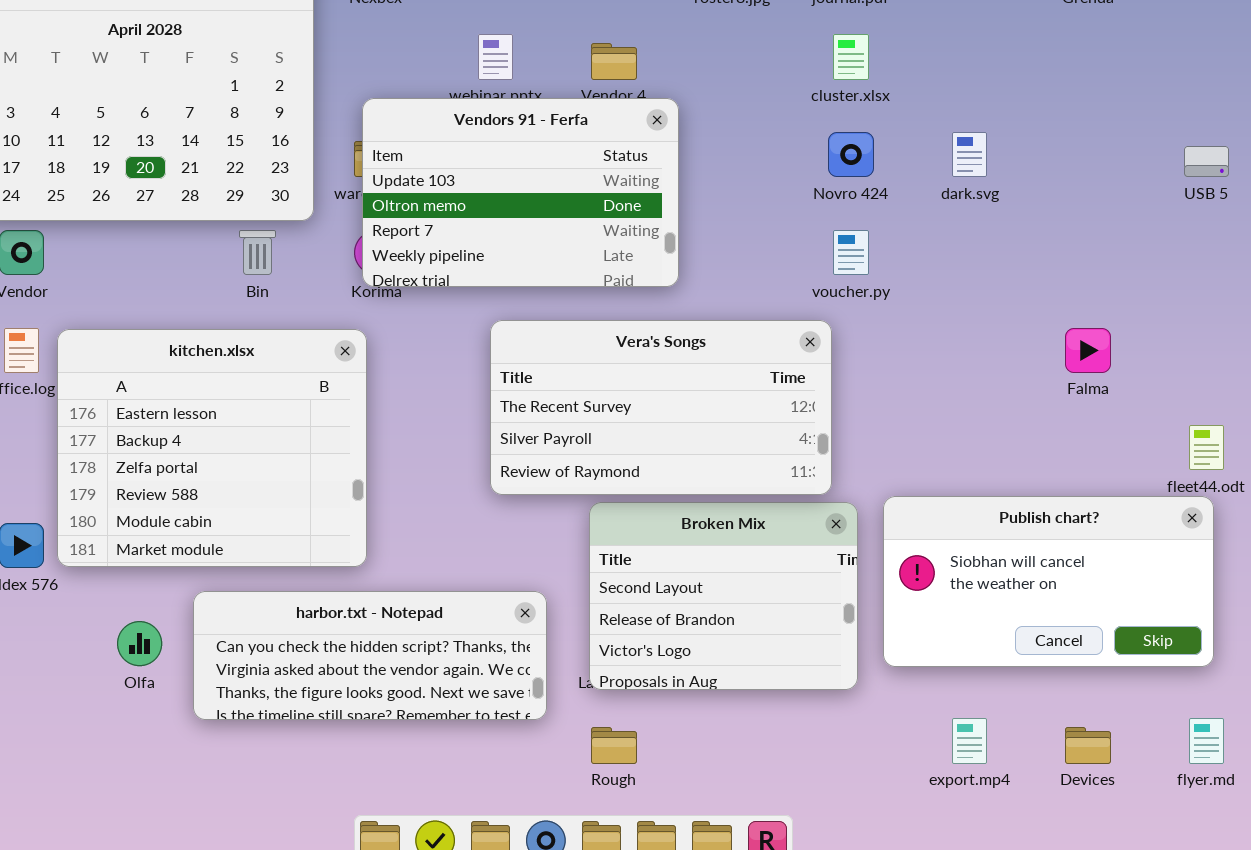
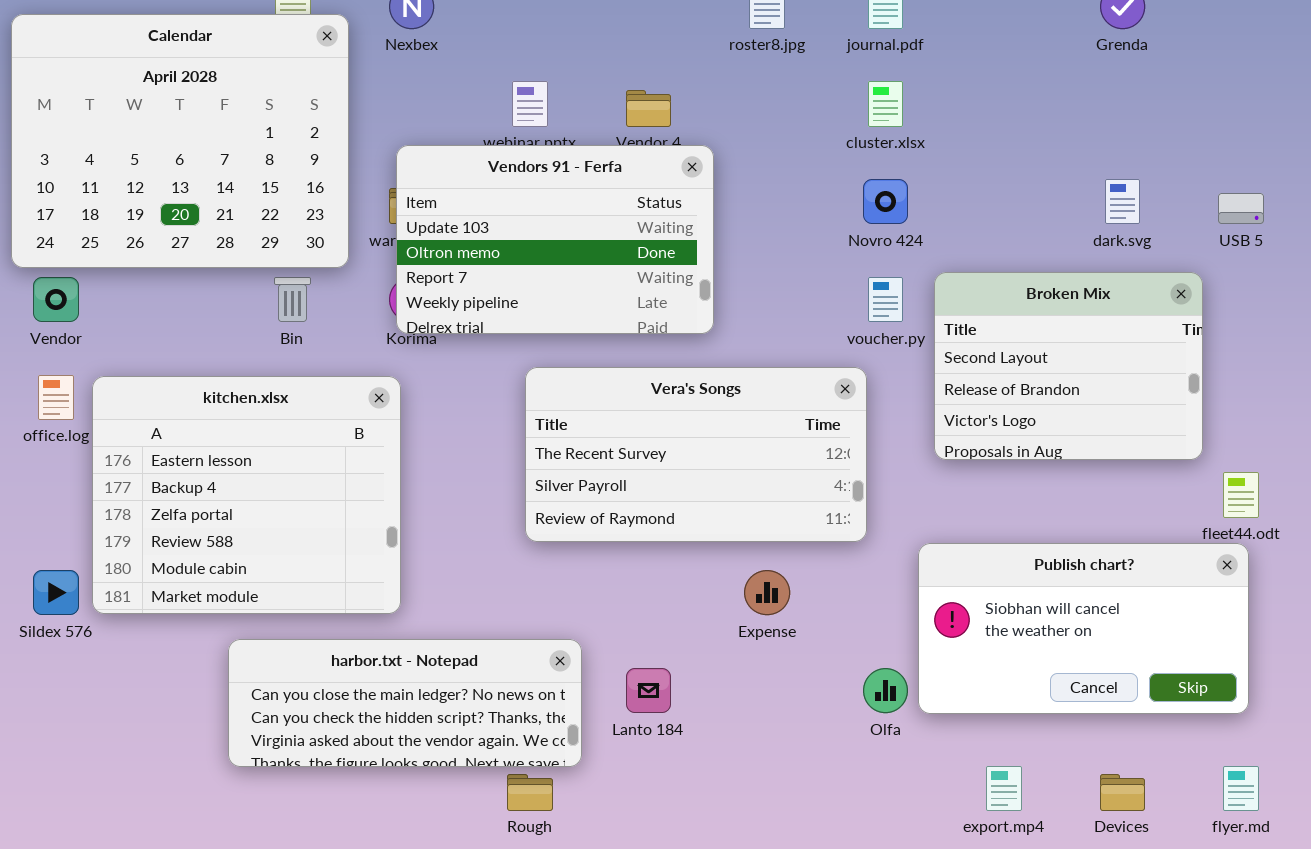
dark.svg: [952,132,987,177] -> [1105,179,1140,224], moved
Broken Mix: [589,502,858,690] -> [934,272,1203,460], moved
harbor.txt - Notepad: [193,591,547,720] -> [228,639,582,767], scrolled up 1 row
Olfa: [117,621,162,666] -> [863,668,908,713], moved
Rough: [591,727,637,764] -> [507,774,553,811], moved

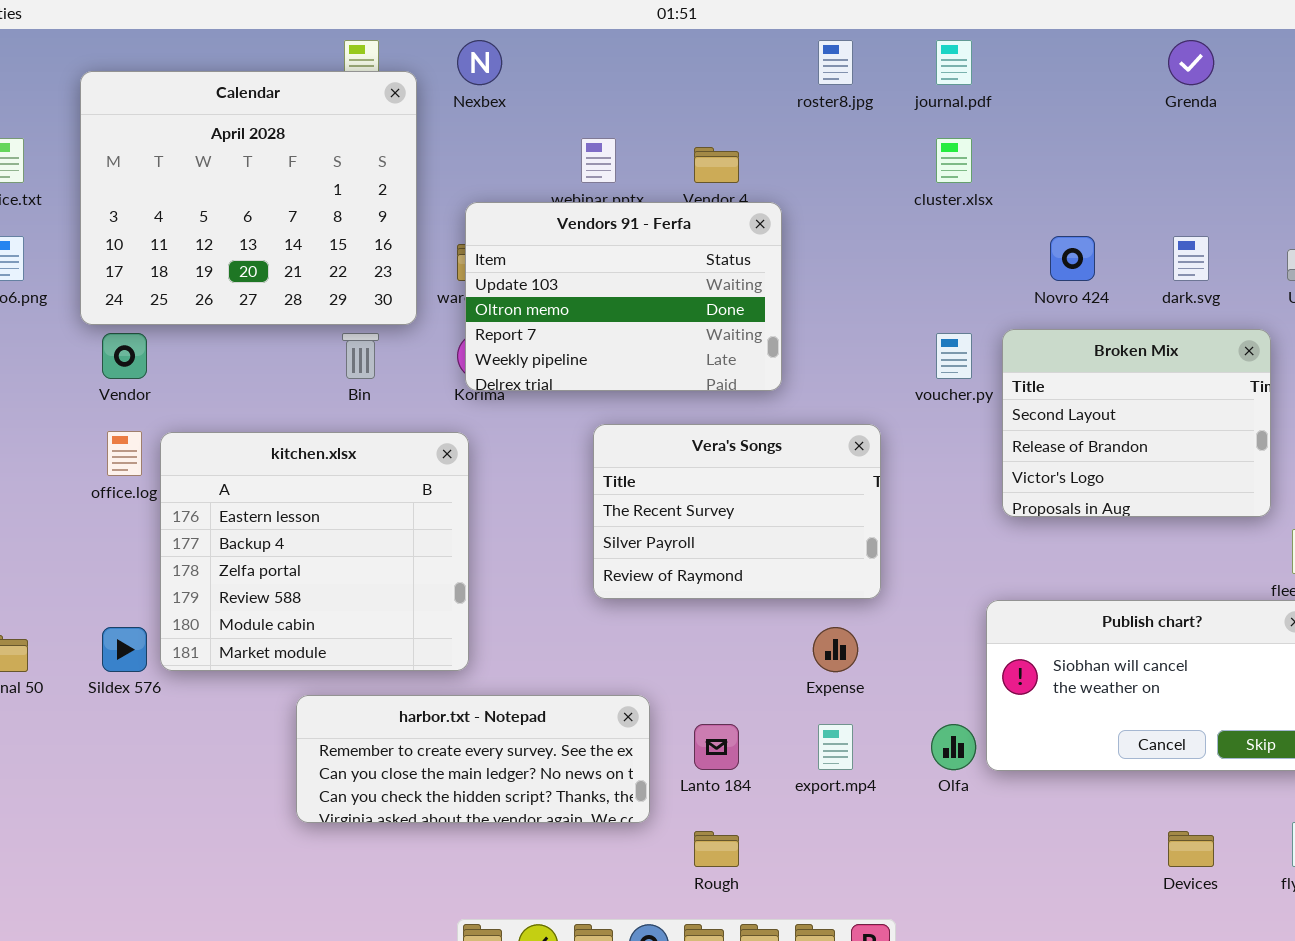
Novro 424: [863,179,908,224] -> [1050,236,1095,281], moved
Vera's Songs: [525,367,867,542] -> [593,424,881,599], resized
harbor.txt - Notepad: [228,639,582,767] -> [296,695,650,823], scrolled up 1 row
export.mp4: [986,766,1022,811] -> [818,724,853,770], moved
Rough: [507,774,553,811] -> [694,831,739,867], moved

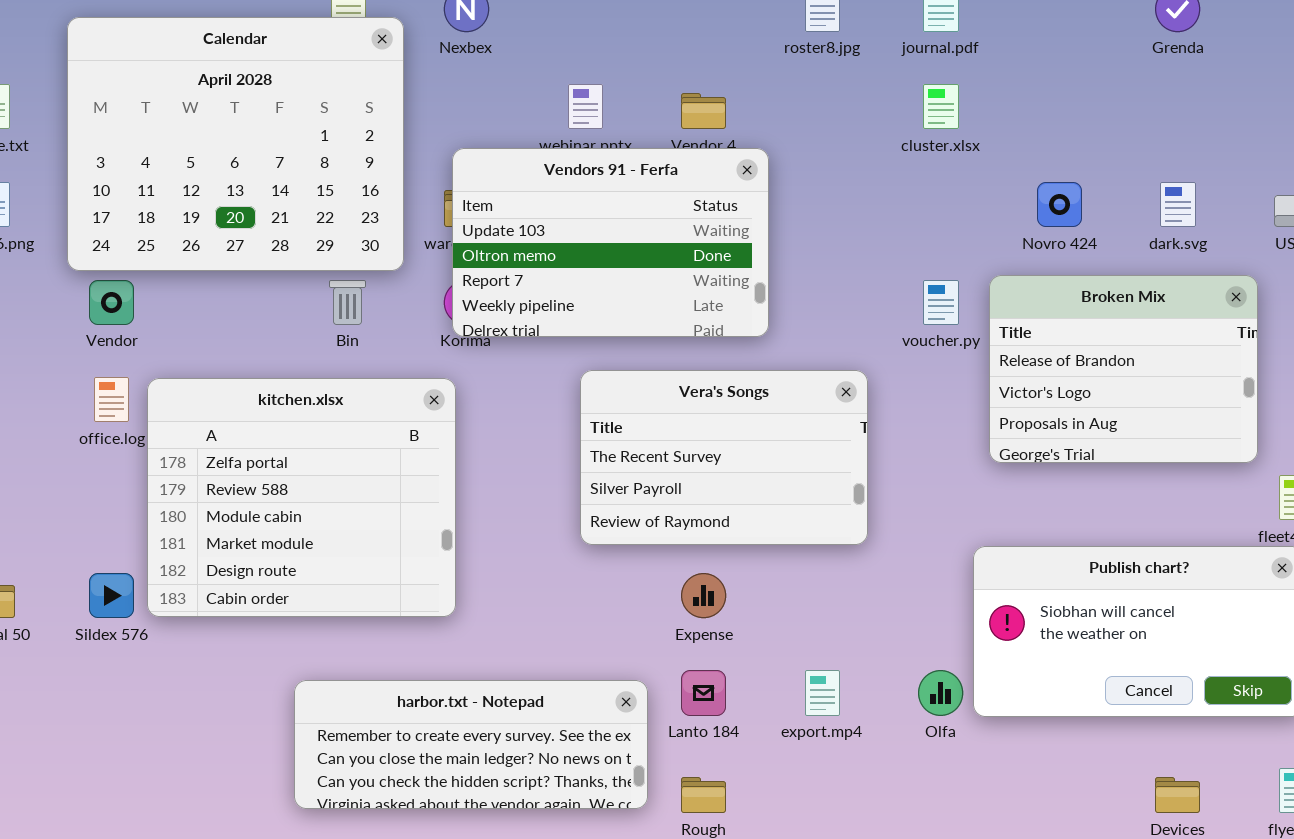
Broken Mix: [1002,329,1271,517] -> [989,275,1258,463], scrolled down 1 row
kitchen.xlsx: [160,432,469,671] -> [147,378,456,617], scrolled down 2 rows
Expense: [813,627,858,672] -> [681,573,726,618], moved
harbor.txt - Notepad: [296,695,650,823] -> [294,680,648,809], moved

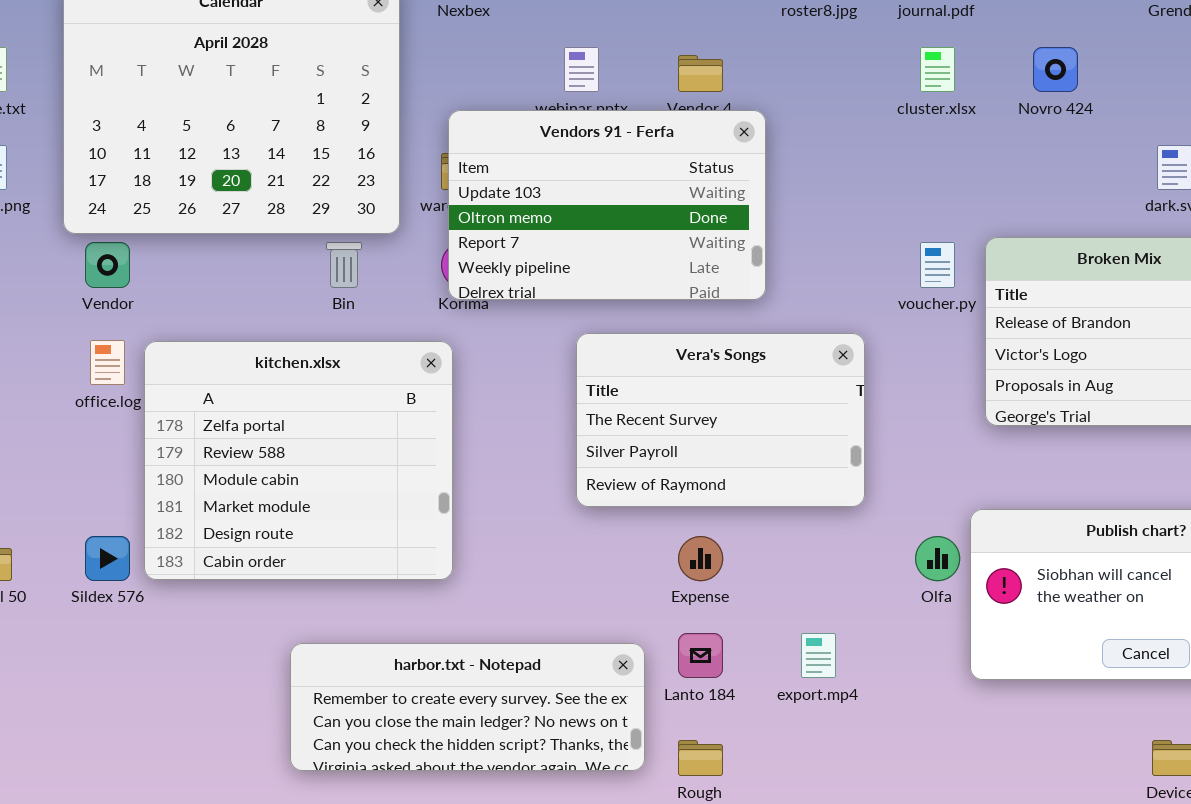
Novro 424: [1037,182,1082,227] -> [1033,47,1078,92], moved
Olfa: [918,670,963,716] -> [915,536,960,581], moved

